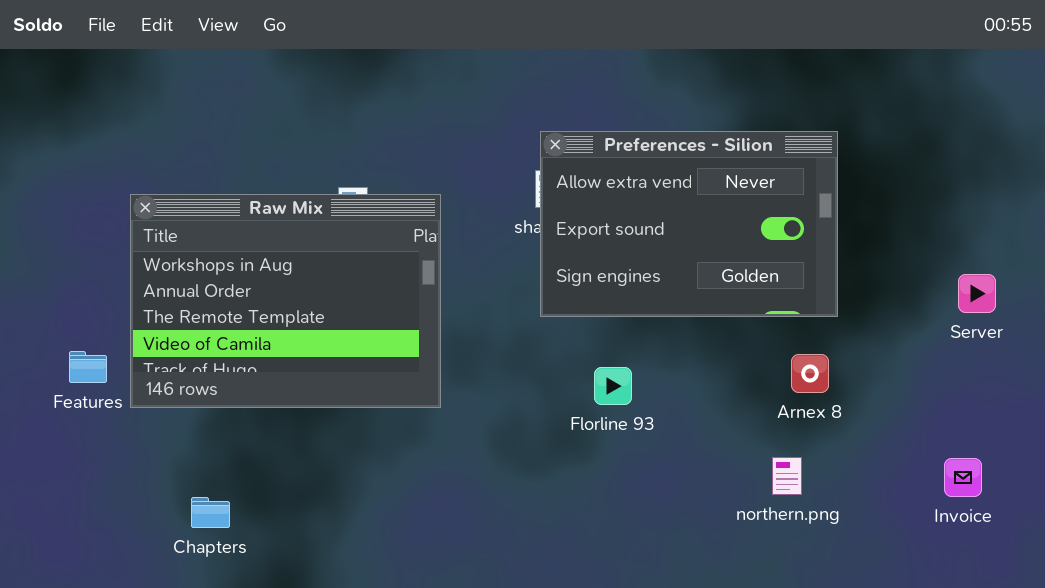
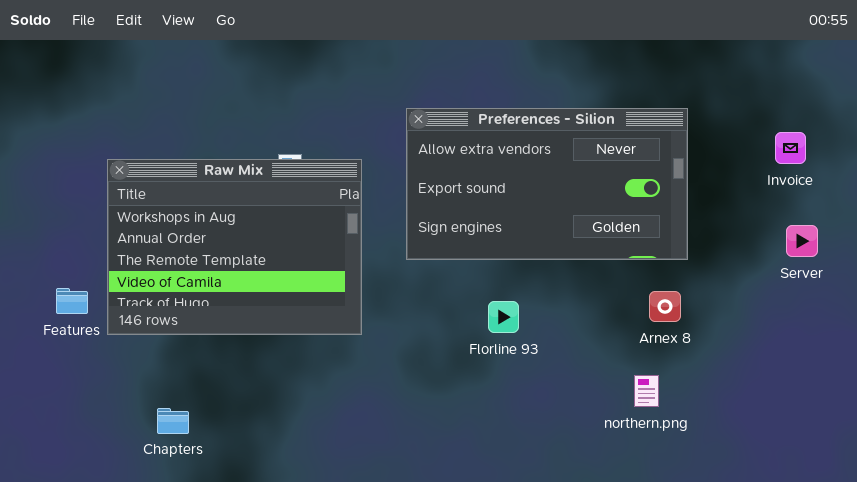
Preferences - Silion: [540,131,838,317] -> [406,108,688,260], resized
Invoice: [944,458,982,497] -> [775,132,806,164], moved

